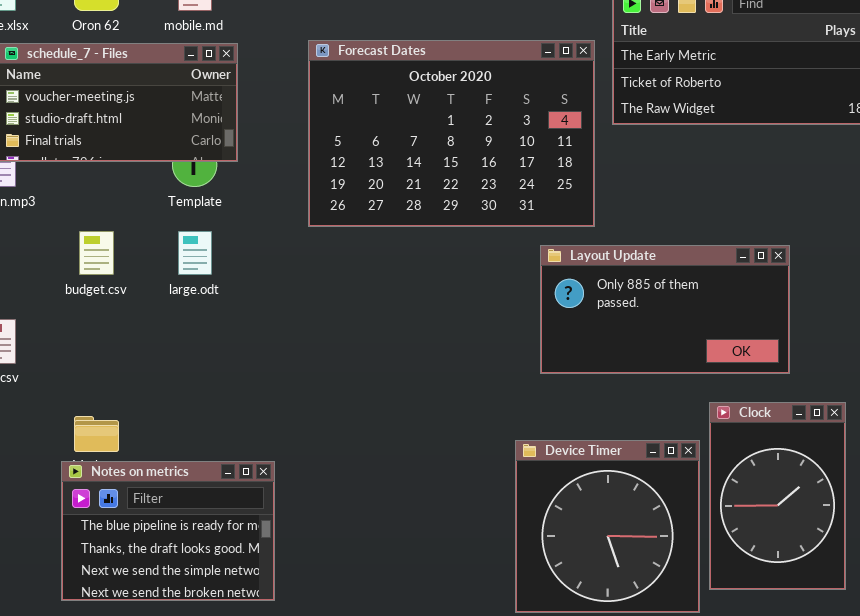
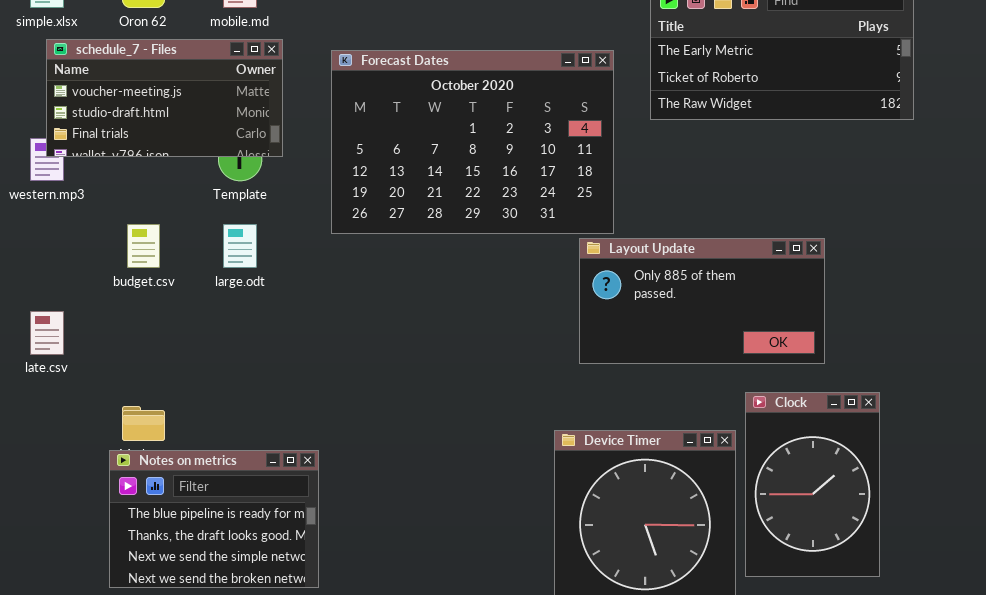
Forecast Dates: [308,40,595,227] -> [331,50,614,234], moved

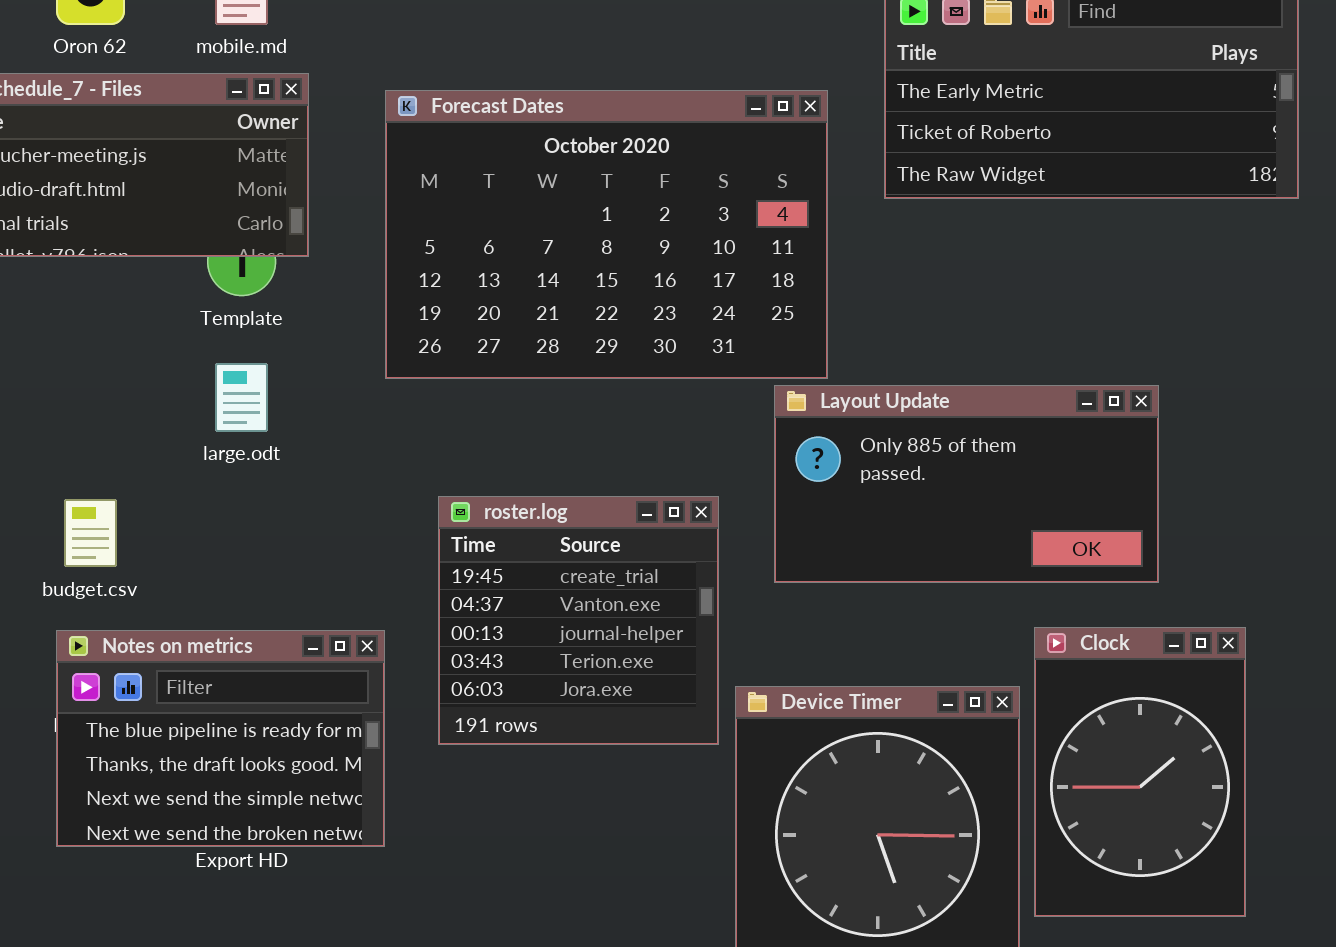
budget.csv: [127,224,160,268] -> [64,499,117,567], moved
roster.log: none -> [438,496,719,745], opened
Notes on metrics: [109,450,319,588] -> [56,630,385,847], moved

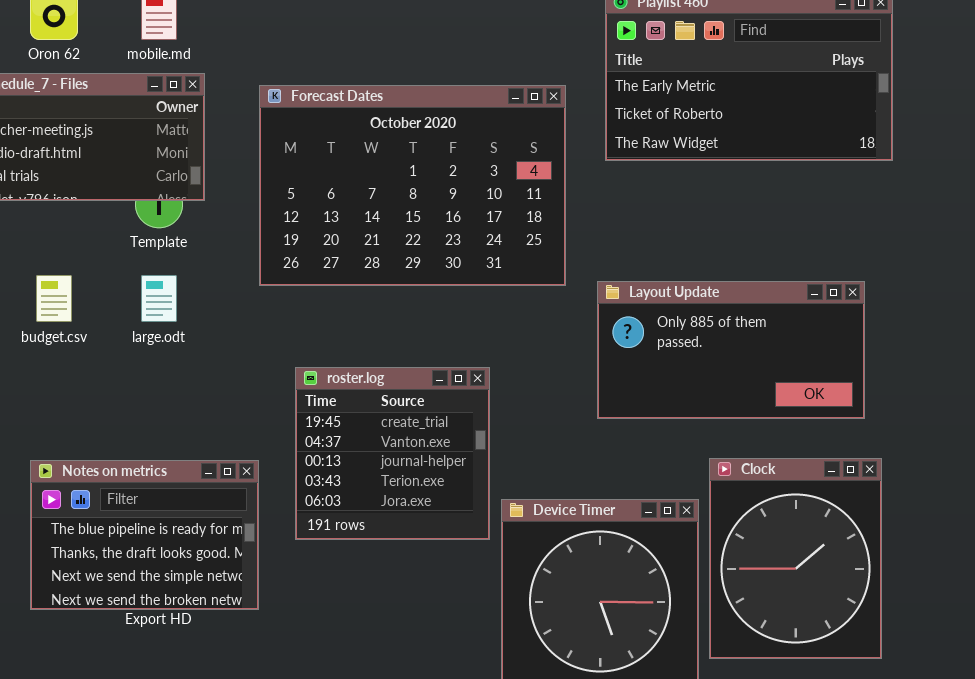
Layout Update: [774,385,1159,583] -> [597,281,865,419], moved
budget.csv: [64,499,117,567] -> [36,275,72,322], moved
Clock: [1034,627,1246,917] -> [709,458,882,659], resized

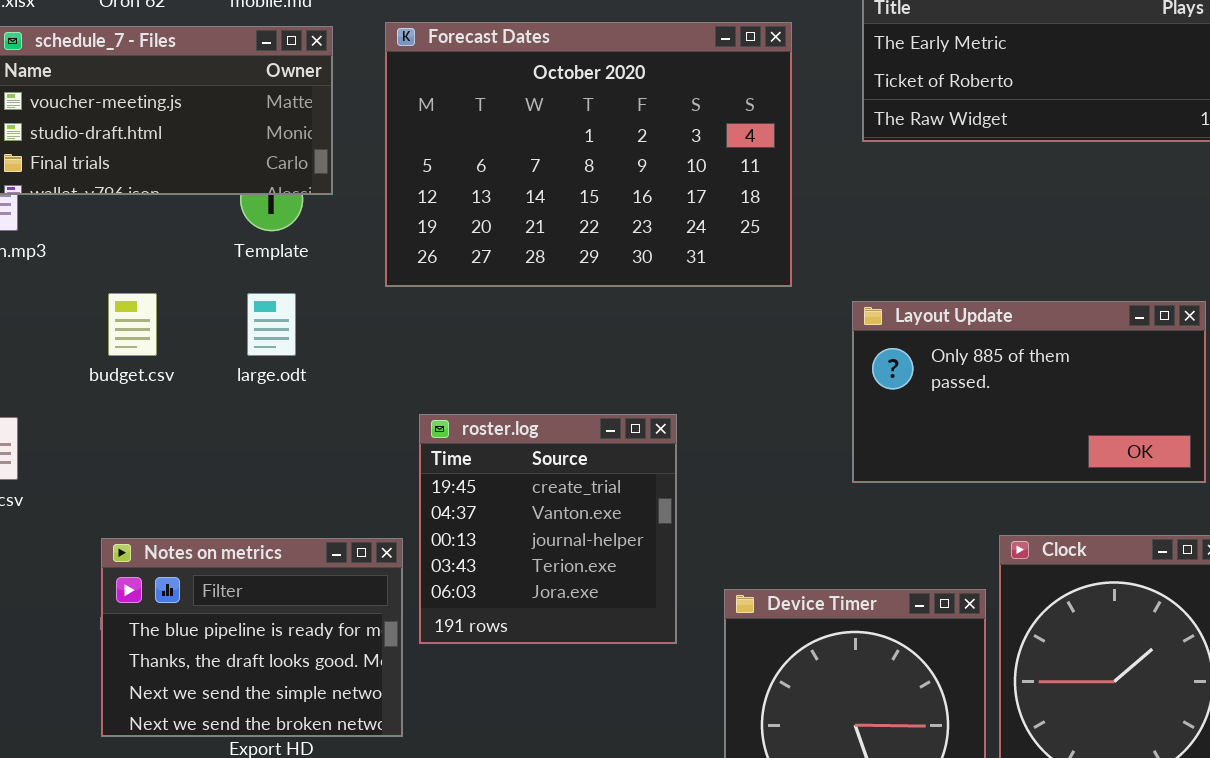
Forecast Dates: [259,85,566,286] -> [385,22,792,287], moved
roster.log: [295,367,490,540] -> [419,414,677,644], moved

